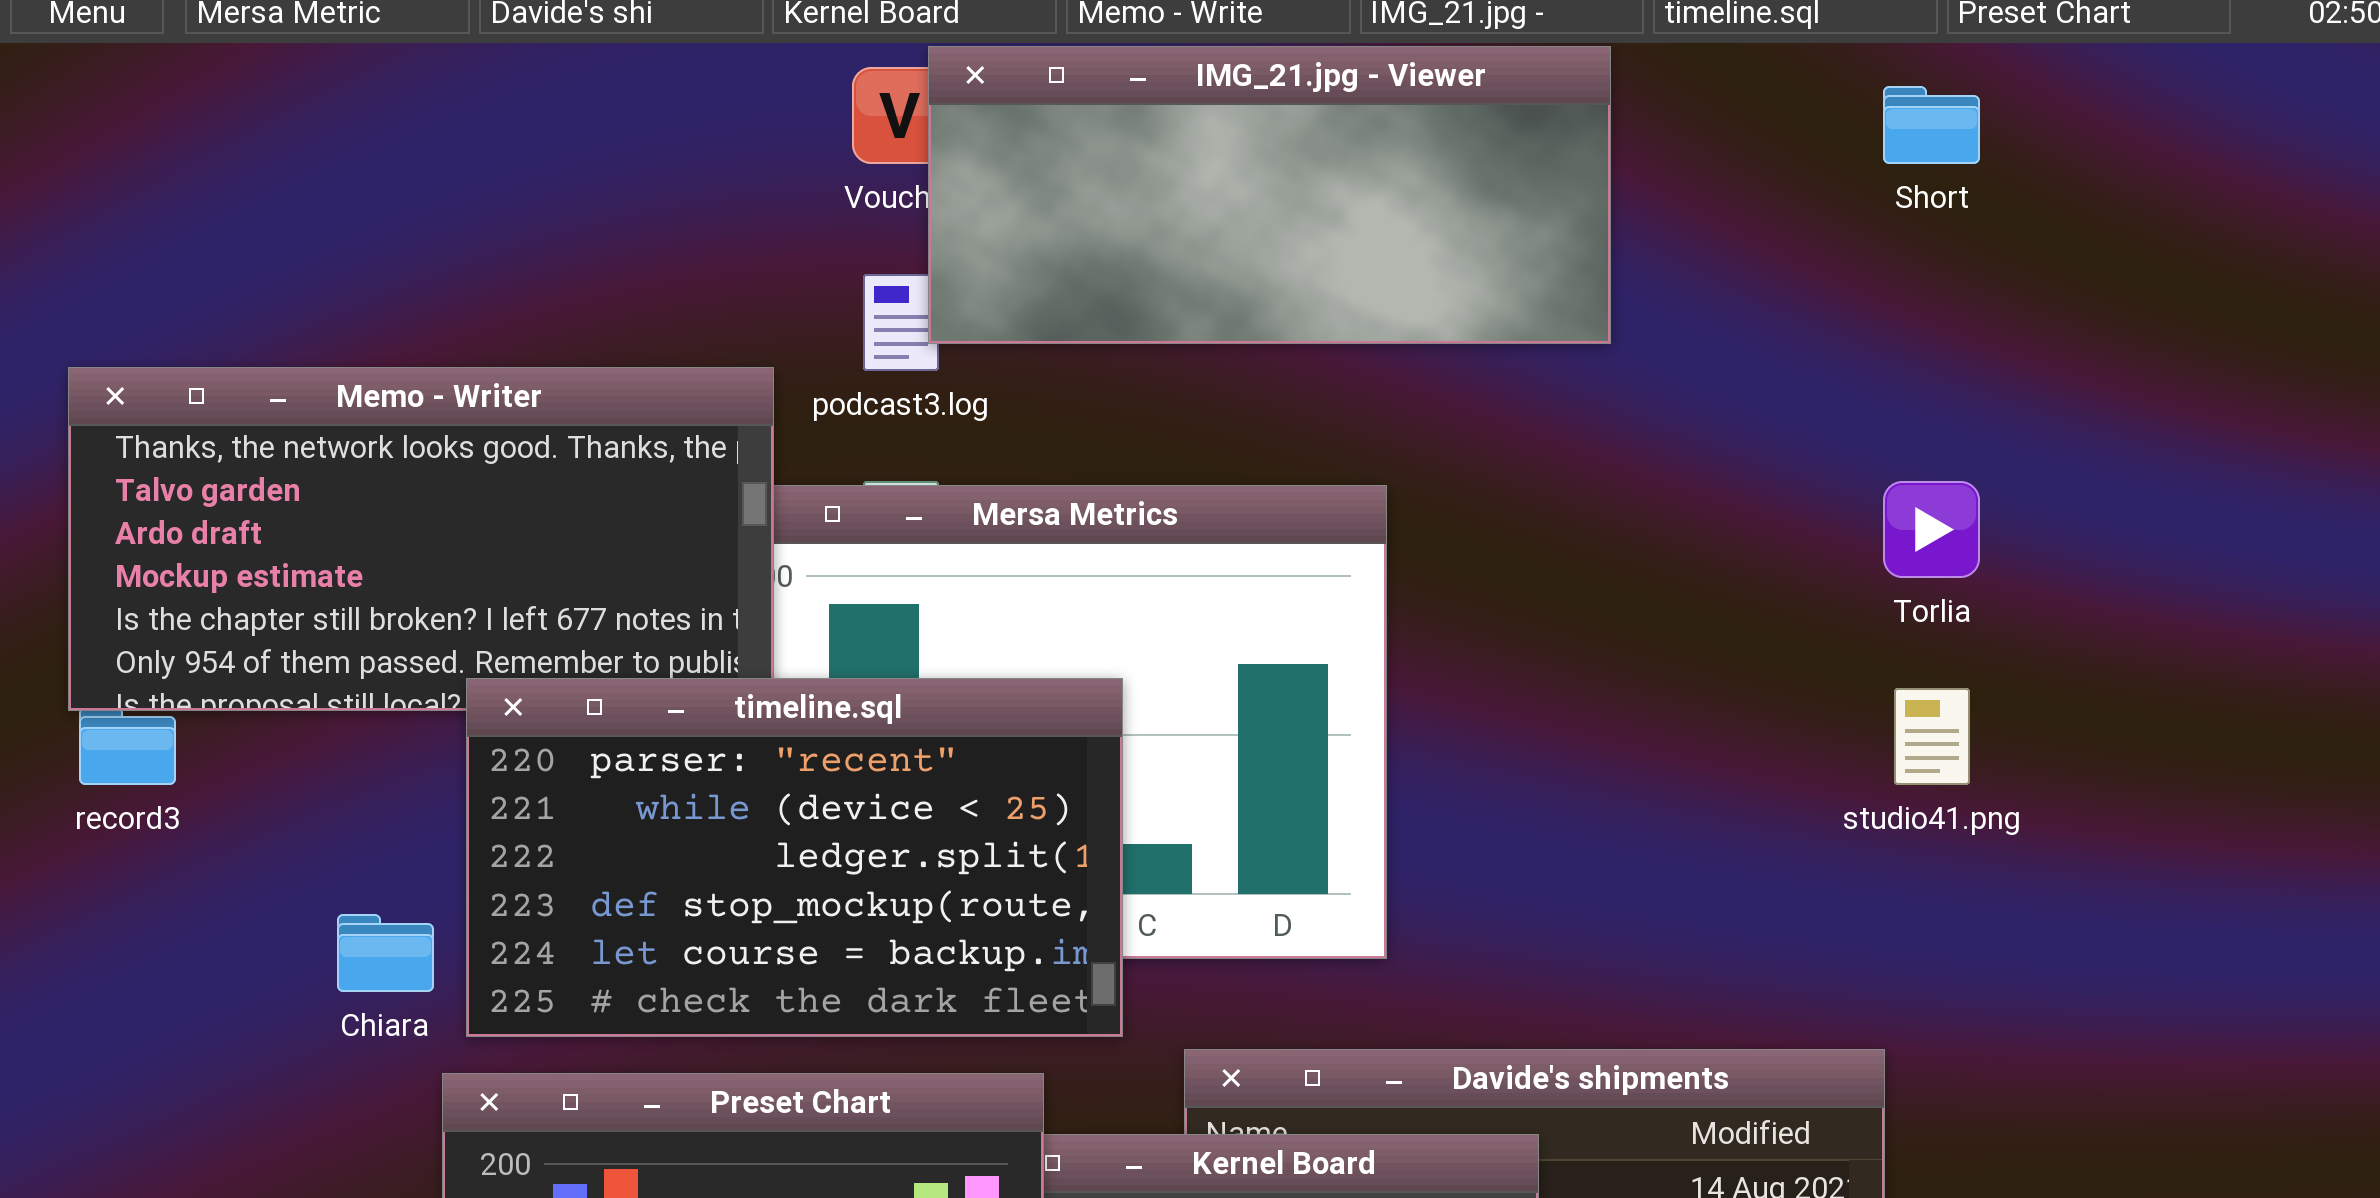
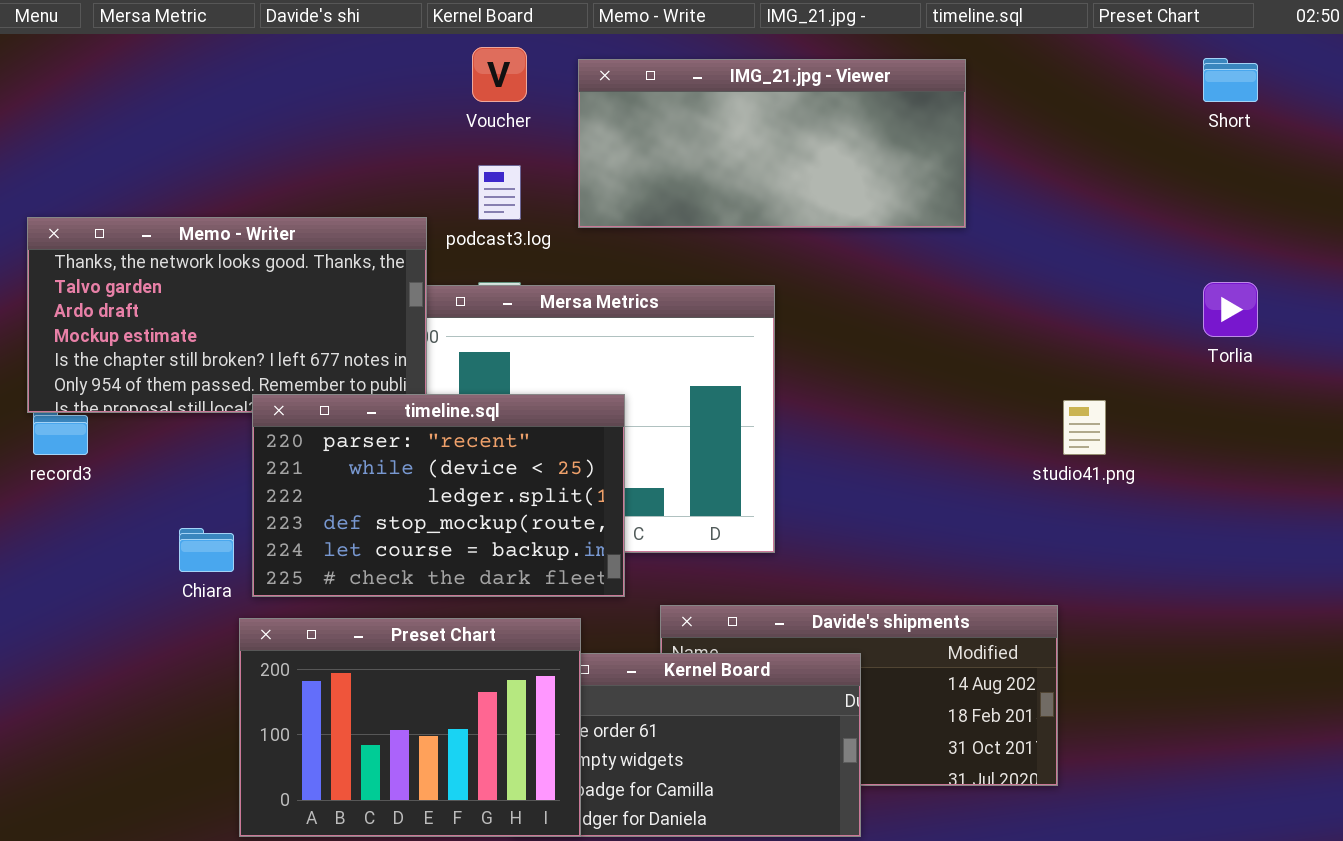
IMG_21.jpg - Viewer: [928,46,1611,344] -> [578,59,966,228], moved
Short: [1883,86,1980,164] -> [1203,58,1258,102], moved
Torlia: [1883,481,1980,578] -> [1203,282,1258,337], moved

